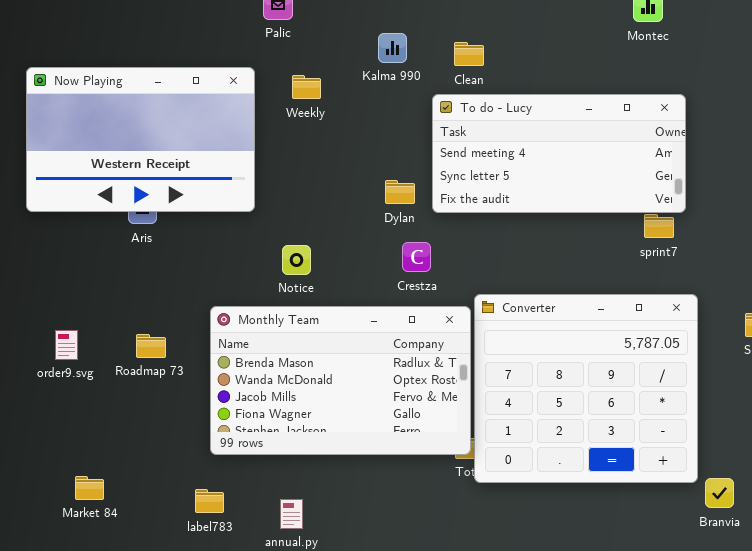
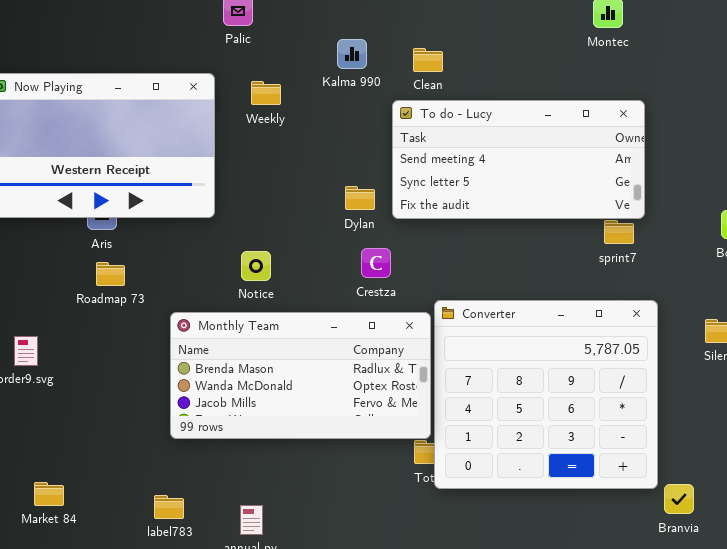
Monthly Team: [210,306,471,455] -> [170,312,431,439], resized
Roadmap 73: [136,334,166,358] -> [96,262,125,286], moved

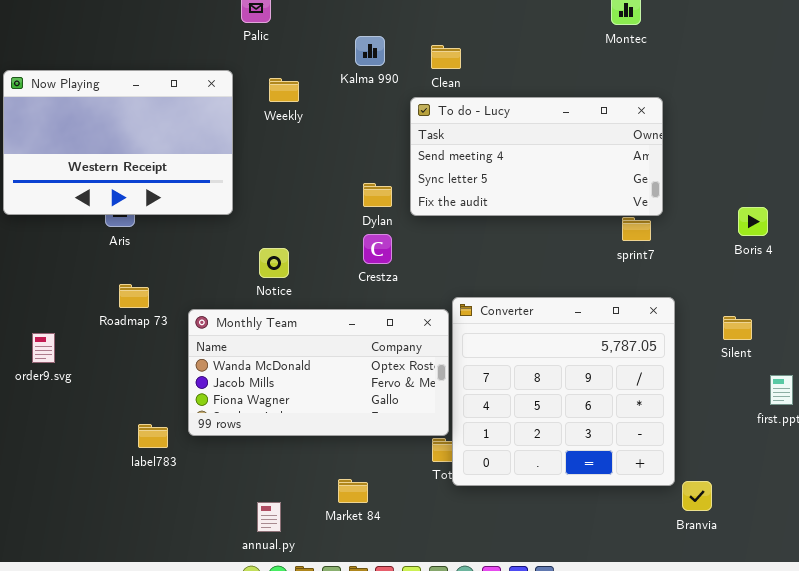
Crestza: [361,248,391,278] -> [363,234,392,264], moved
Roadmap 73: [96,262,125,286] -> [119,284,149,308], moved
Monthly Team: [170,312,431,439] -> [188,309,449,436], scrolled down 1 row
Market 84: [34,482,64,506] -> [338,479,368,503], moved
label783: [154,495,184,519] -> [138,424,168,448], moved

